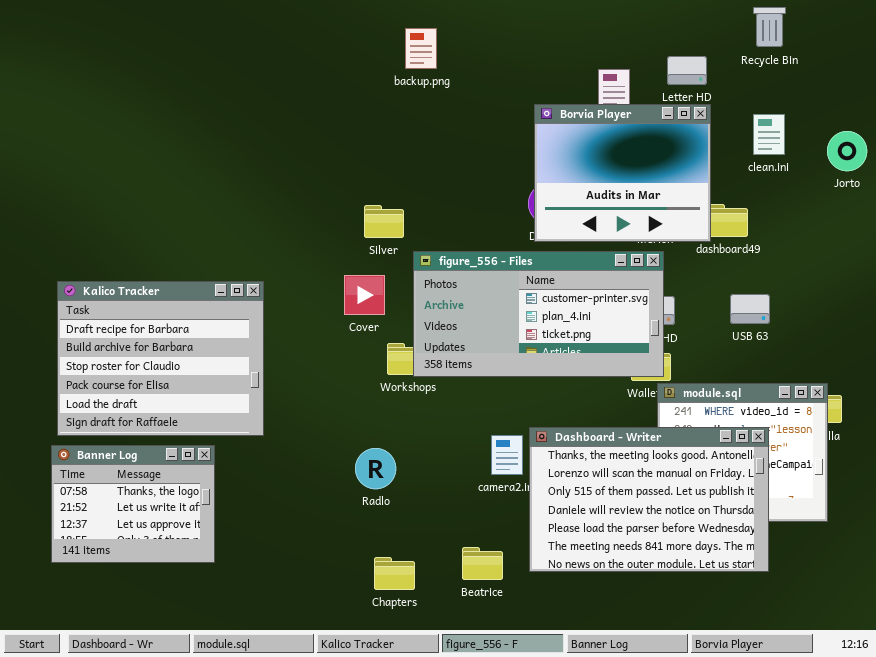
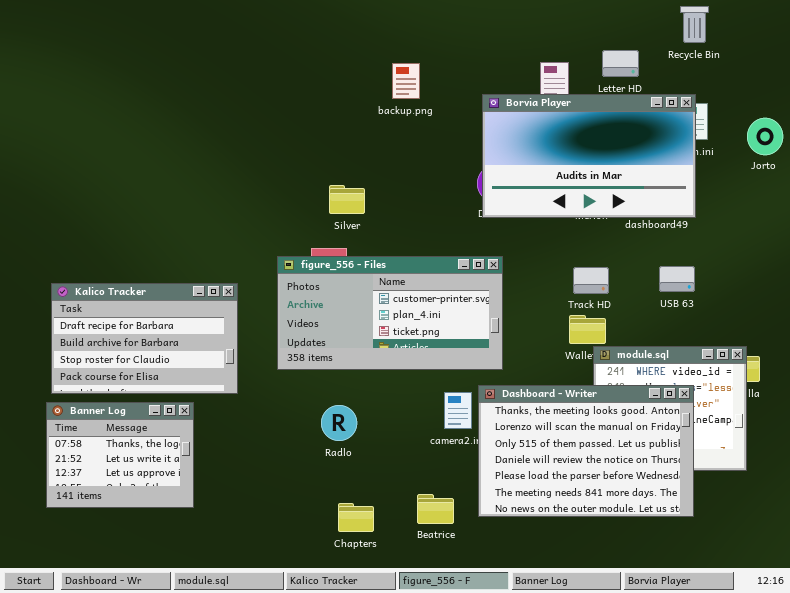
backup.png: [405,28,437,69] -> [392,63,420,99], moved
Borvia Player: [534,104,711,242] -> [482,94,696,218], resized
figure_556 - Files: [413,251,664,377] -> [277,256,503,370], moved
Kalico Tracker: [57,281,264,436] -> [51,283,238,394], resized

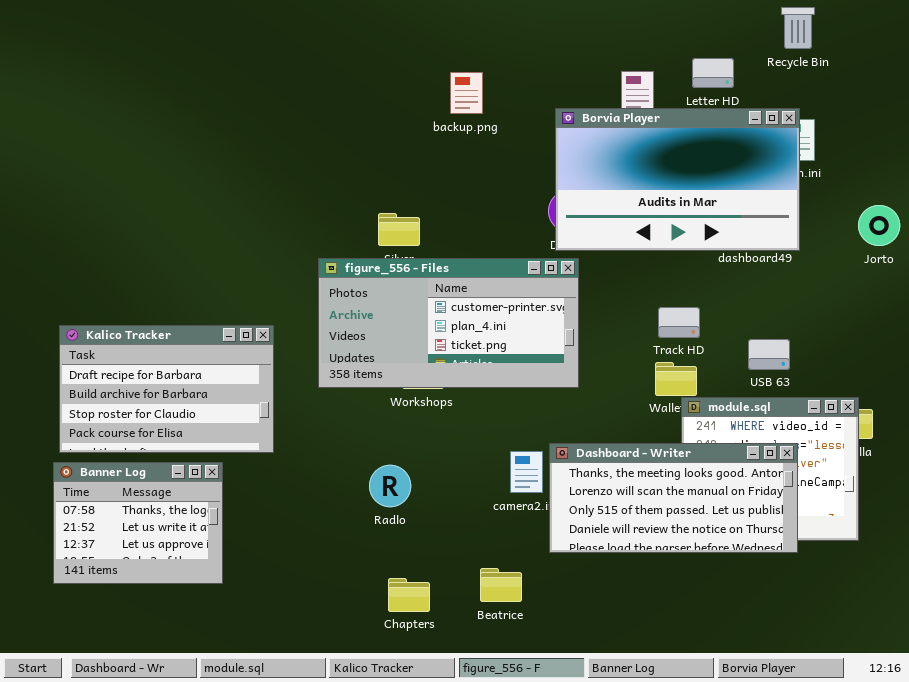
Jorto: [747,118,783,155] -> [858,205,900,246], moved
figure_556 - Files: [277,256,503,370] -> [318,258,579,388], moved
USB 63: [659,266,695,292] -> [748,339,790,370], moved
Dashboard - Writer: [478,385,694,517] -> [549,443,798,553], resized

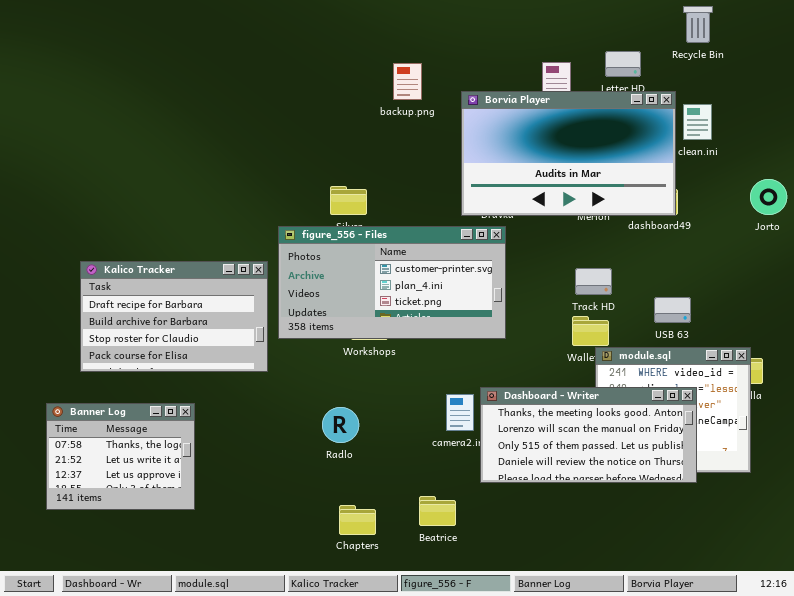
Borvia Player: [555,108,800,251] -> [461,91,676,216], moved
Kalico Tracker: [59,325,274,453] -> [80,261,268,372], moved

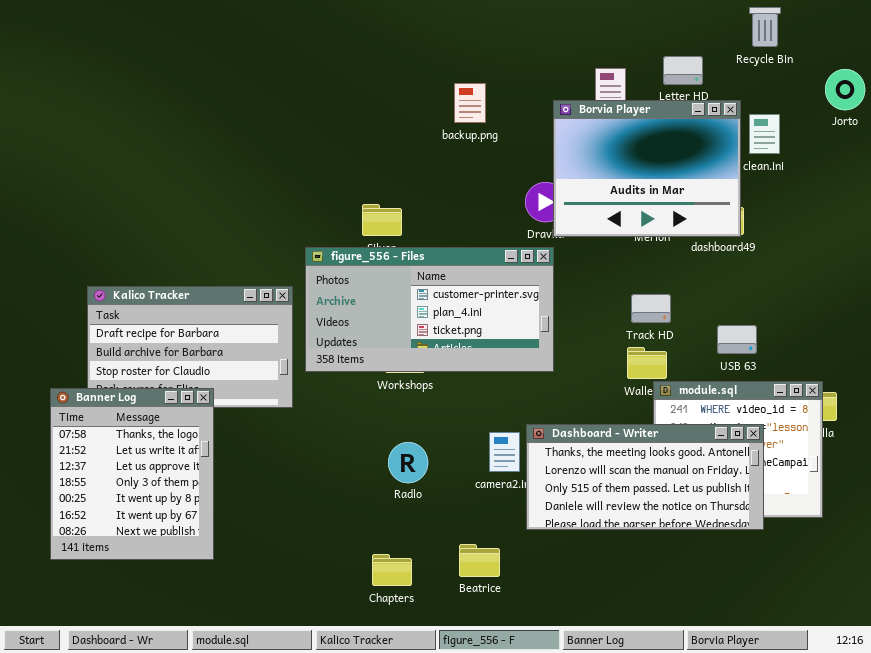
backup.png: [393,63,422,100] -> [454,83,486,123], moved
Borvia Player: [461,91,676,216] -> [553,100,741,237], resized
Jorto: [750,179,787,215] -> [825,69,865,110], moved
Banner Log: [46,403,195,510] -> [50,388,214,560], resized
Radlo: [322,407,359,443] -> [388,442,428,483], moved

